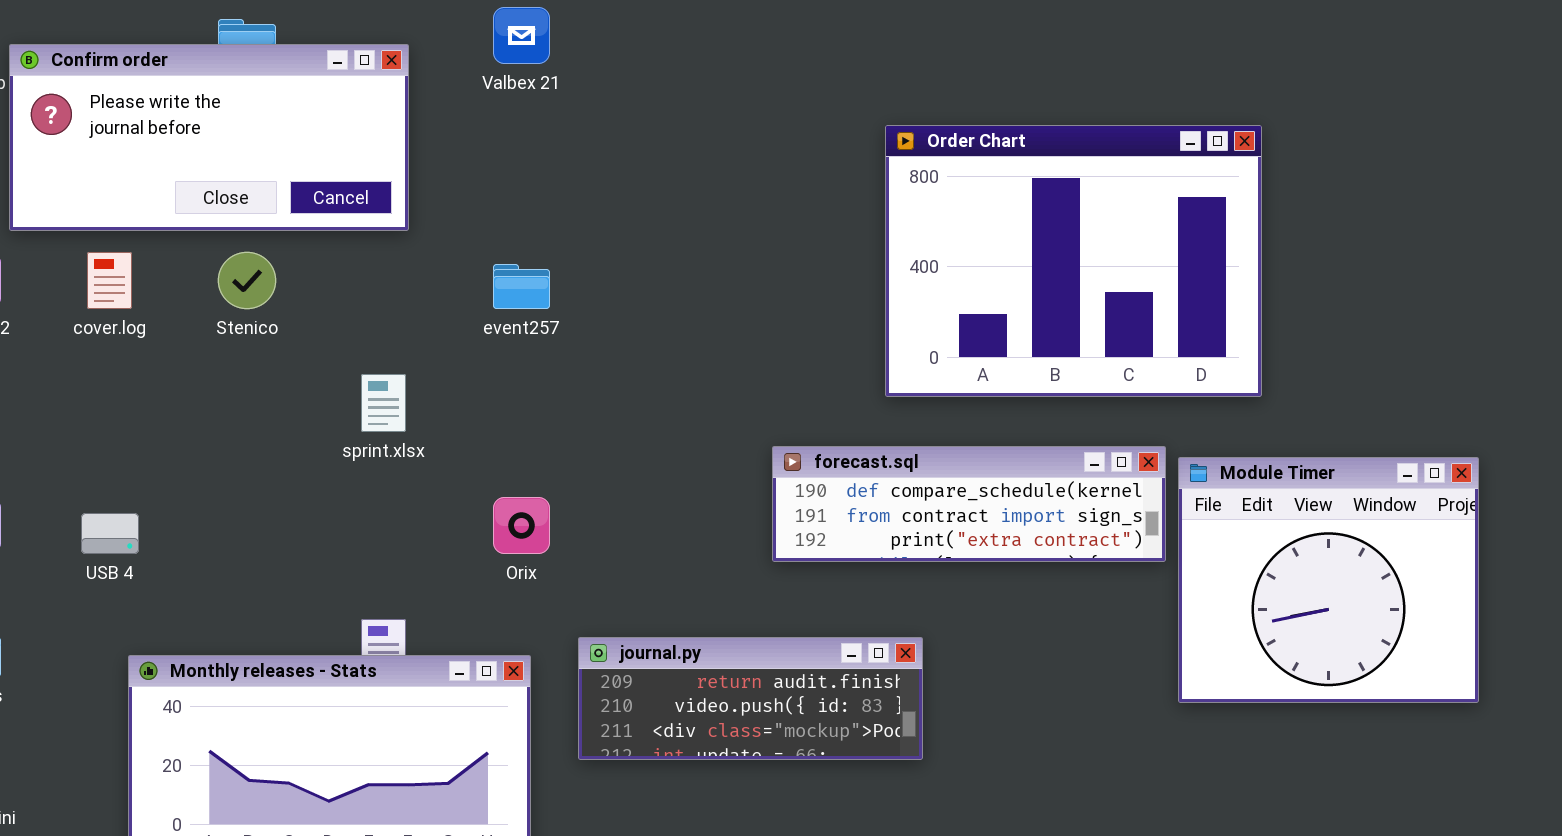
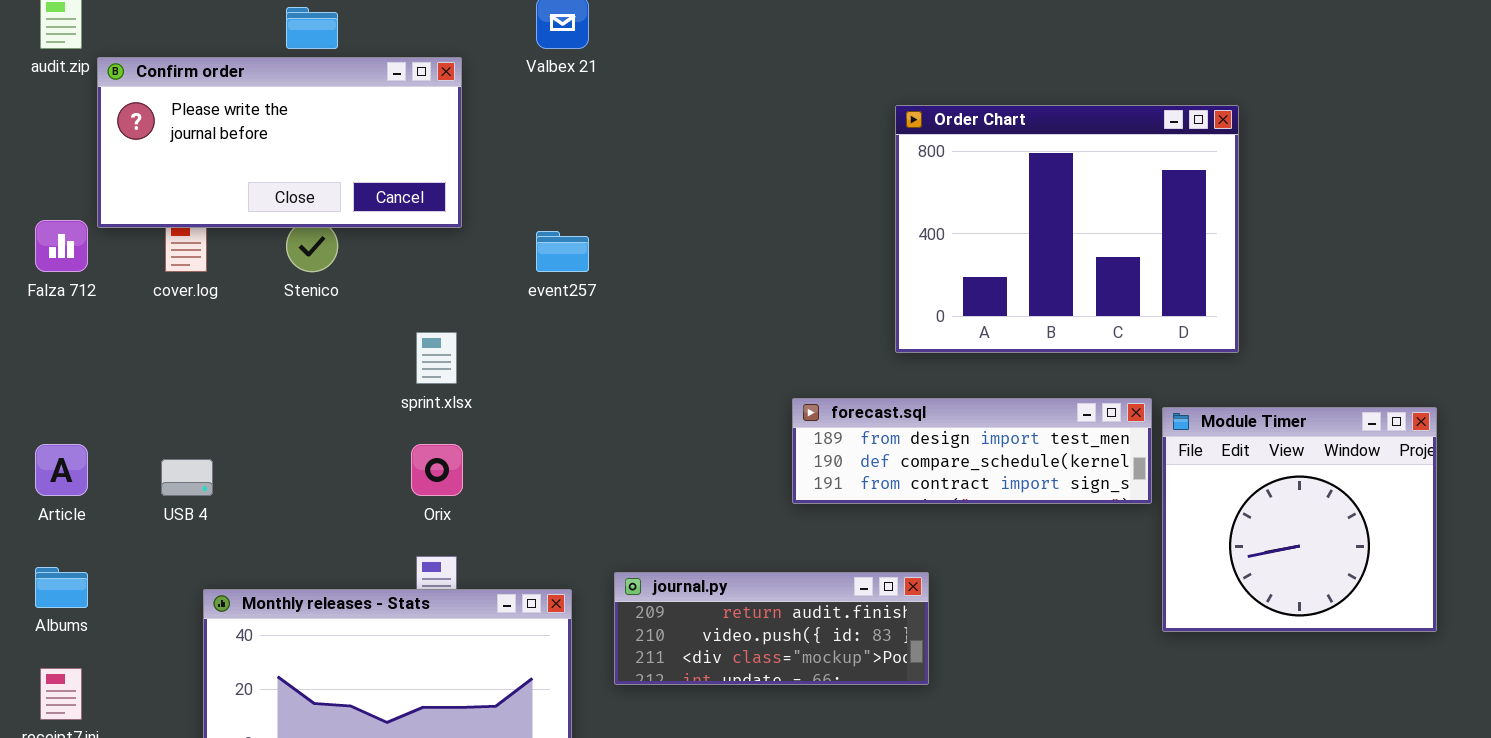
Confirm order: [9,44,409,231] -> [97,57,462,228], moved
forecast.sql: [772,446,1166,562] -> [792,398,1152,504], scrolled up 1 row
Orix: [493,497,550,554] -> [411,444,463,496], moved

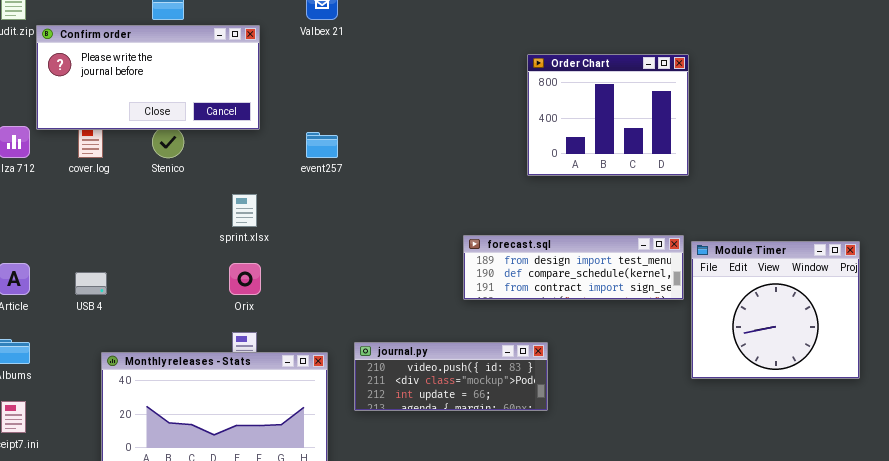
Order Chart: [895,105,1239,353] -> [527,54,689,176], resized
journal.py: [614,572,929,685] -> [354,342,548,411], scrolled down 1 row

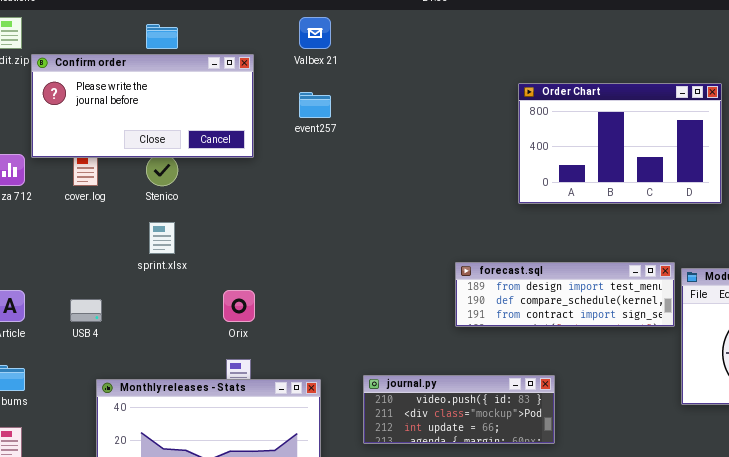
Order Chart: [527,54,689,176] -> [518,83,722,204], resized
event257: [306,132,338,158] -> [299,92,331,118], moved
sprint.xlsx: [232,194,257,227] -> [149,222,175,254], moved
journal.py: [354,342,548,411] -> [363,375,555,444], moved

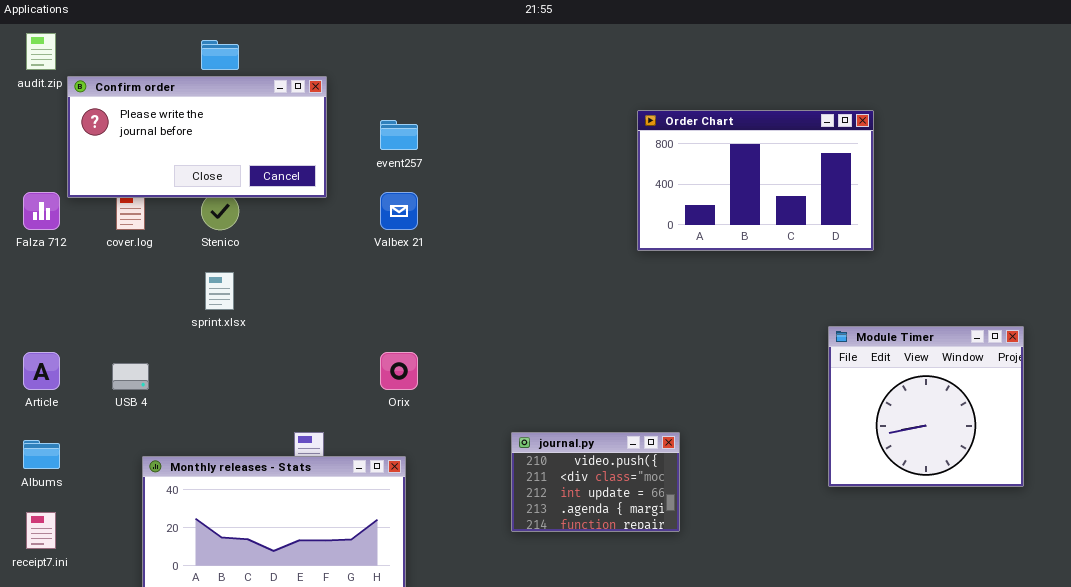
Valbex 21: [299,17,331,49] -> [380,192,418,230], moved
forecast.sql: [455,262,675,327] -> none, closed
Orix: [223,290,255,322] -> [380,352,418,390], moved
journal.py: [363,375,555,444] -> [511,432,680,532], resized

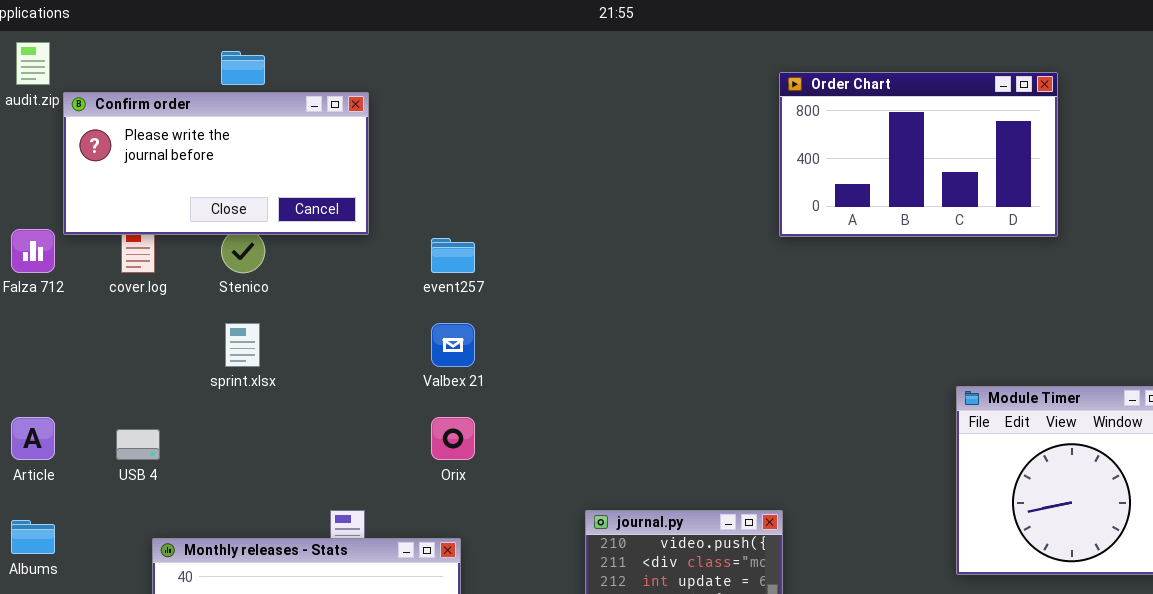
Order Chart: [637,110,874,251] -> [779,72,1058,237], moved
event257: [380,120,418,150] -> [431,238,475,273], moved
Valbex 21: [380,192,418,230] -> [431,323,475,367], moved

